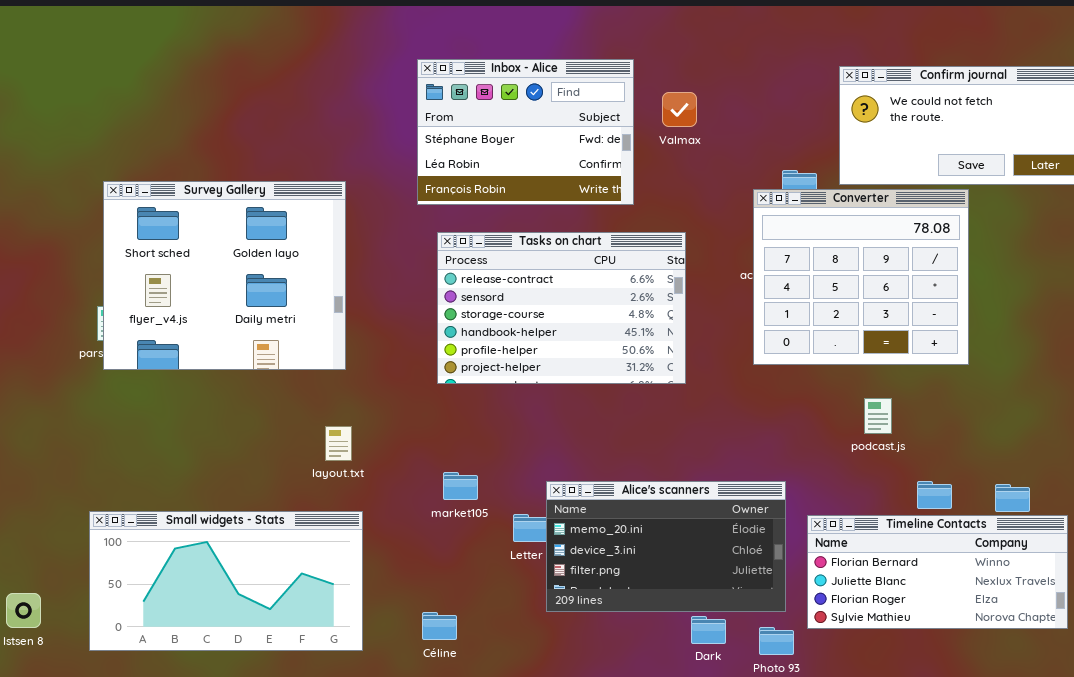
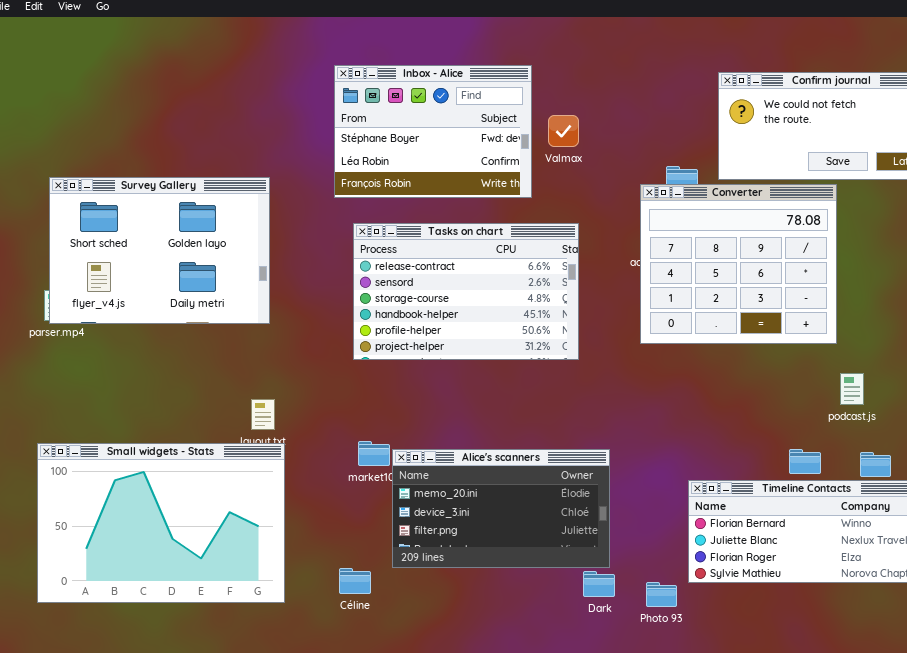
Valmax: [662,92,697,127] -> [548,115,579,147], moved
Survey Gallery: [103,181,346,370] -> [49,177,270,324], resized
podcast.js: [864,398,892,434] -> [840,373,864,405], moved
Alice's scanners: [546,481,786,612] -> [392,449,610,568], moved
Small widgets - Stats: [89,511,363,651] -> [37,443,285,603], resized

